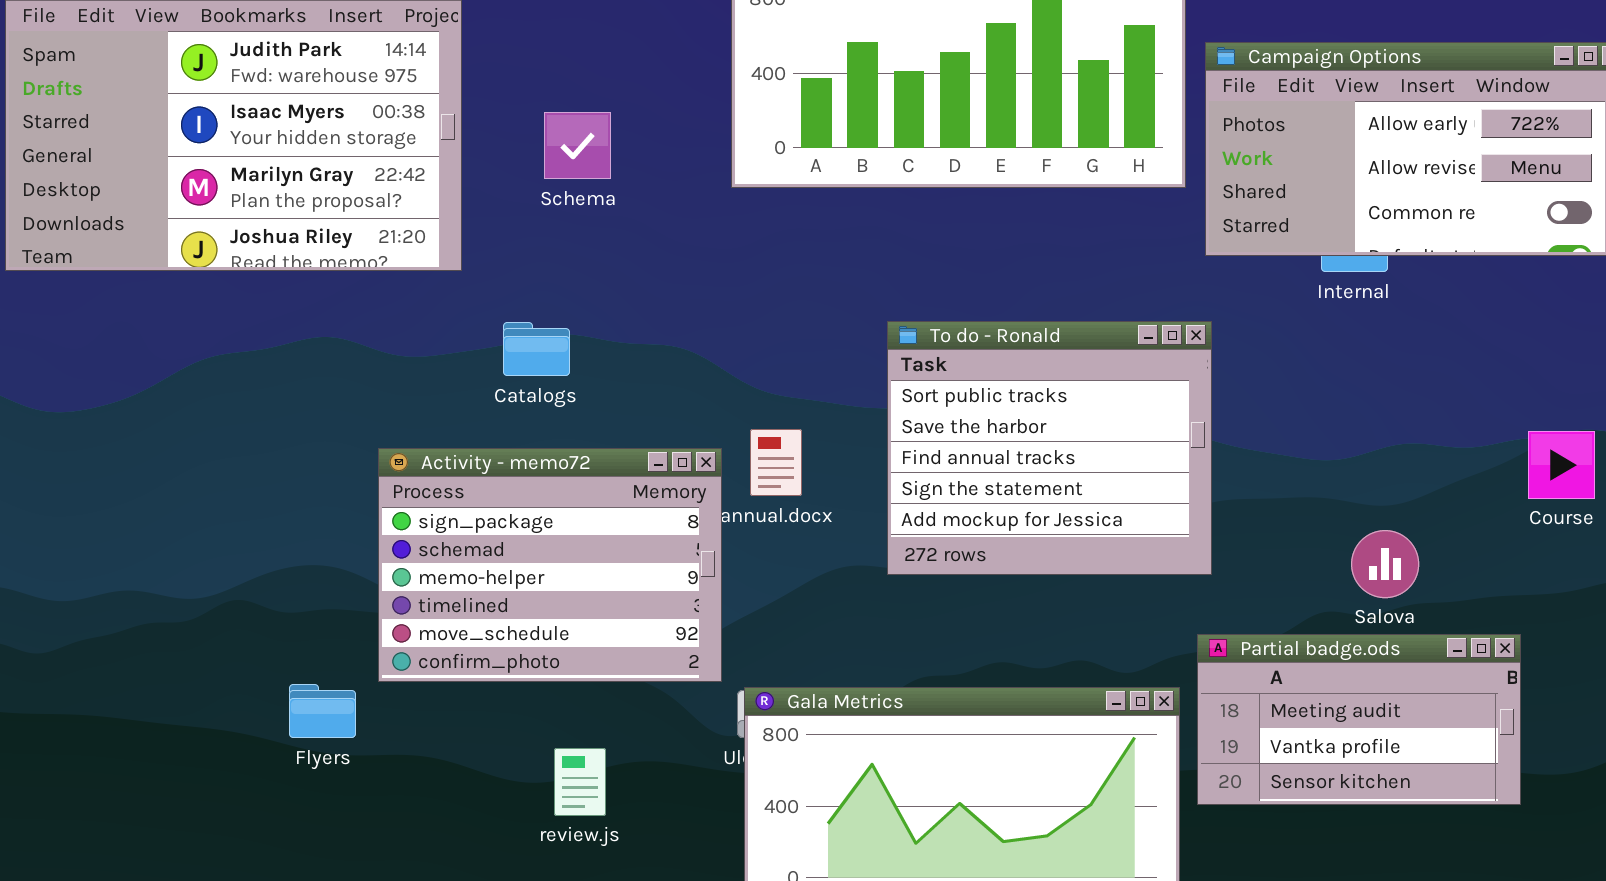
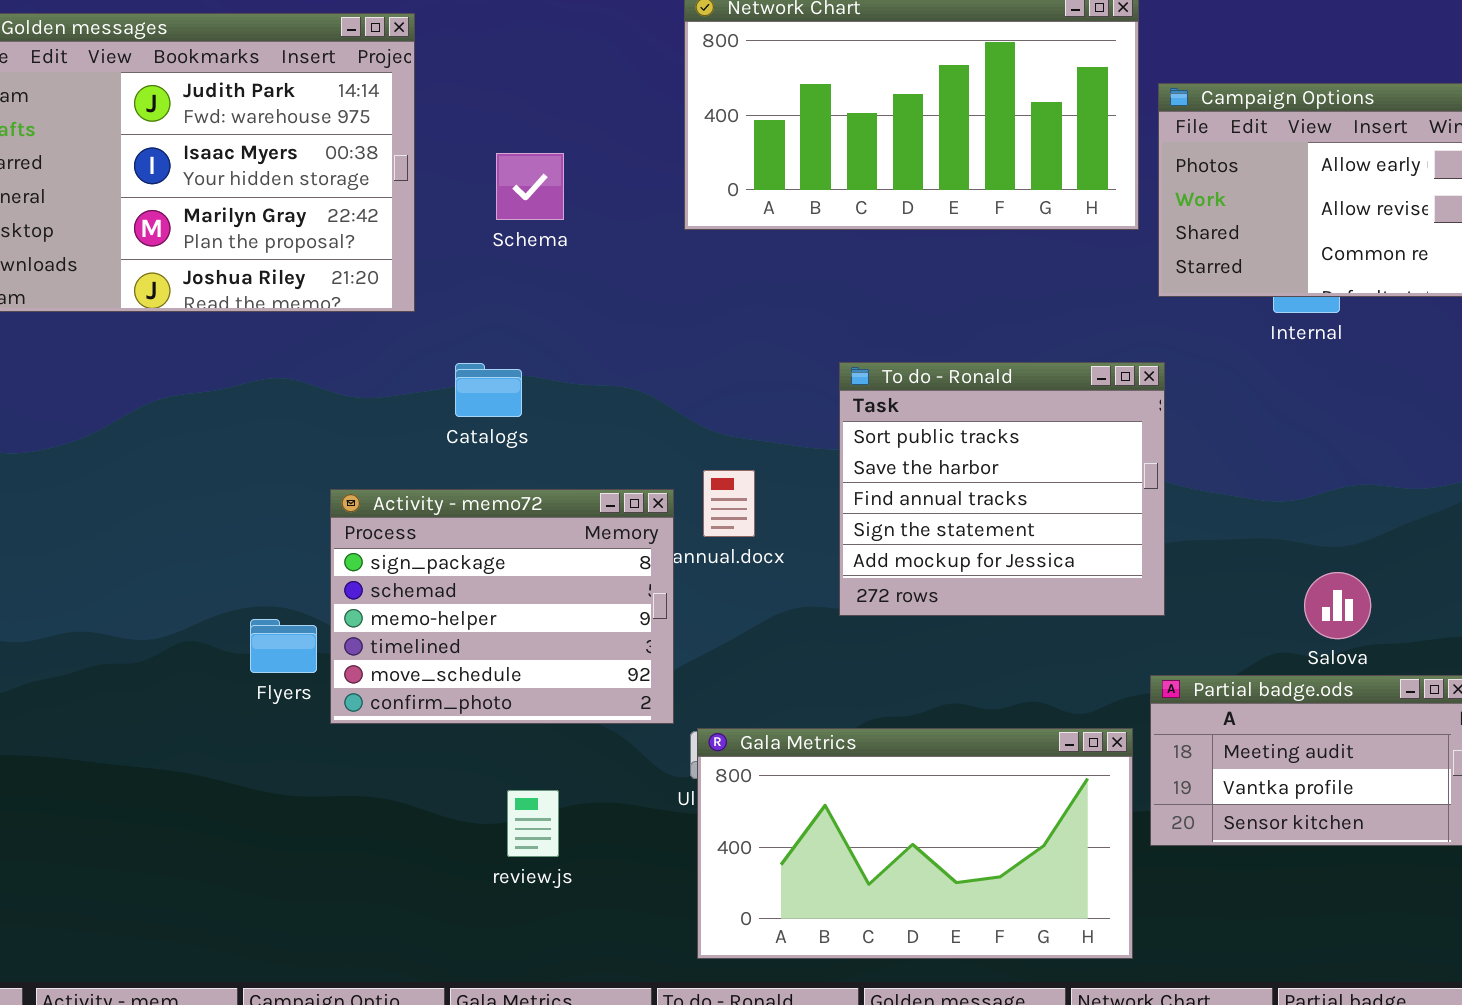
Flyers: [289,684,356,738] -> [250,619,317,673], moved

